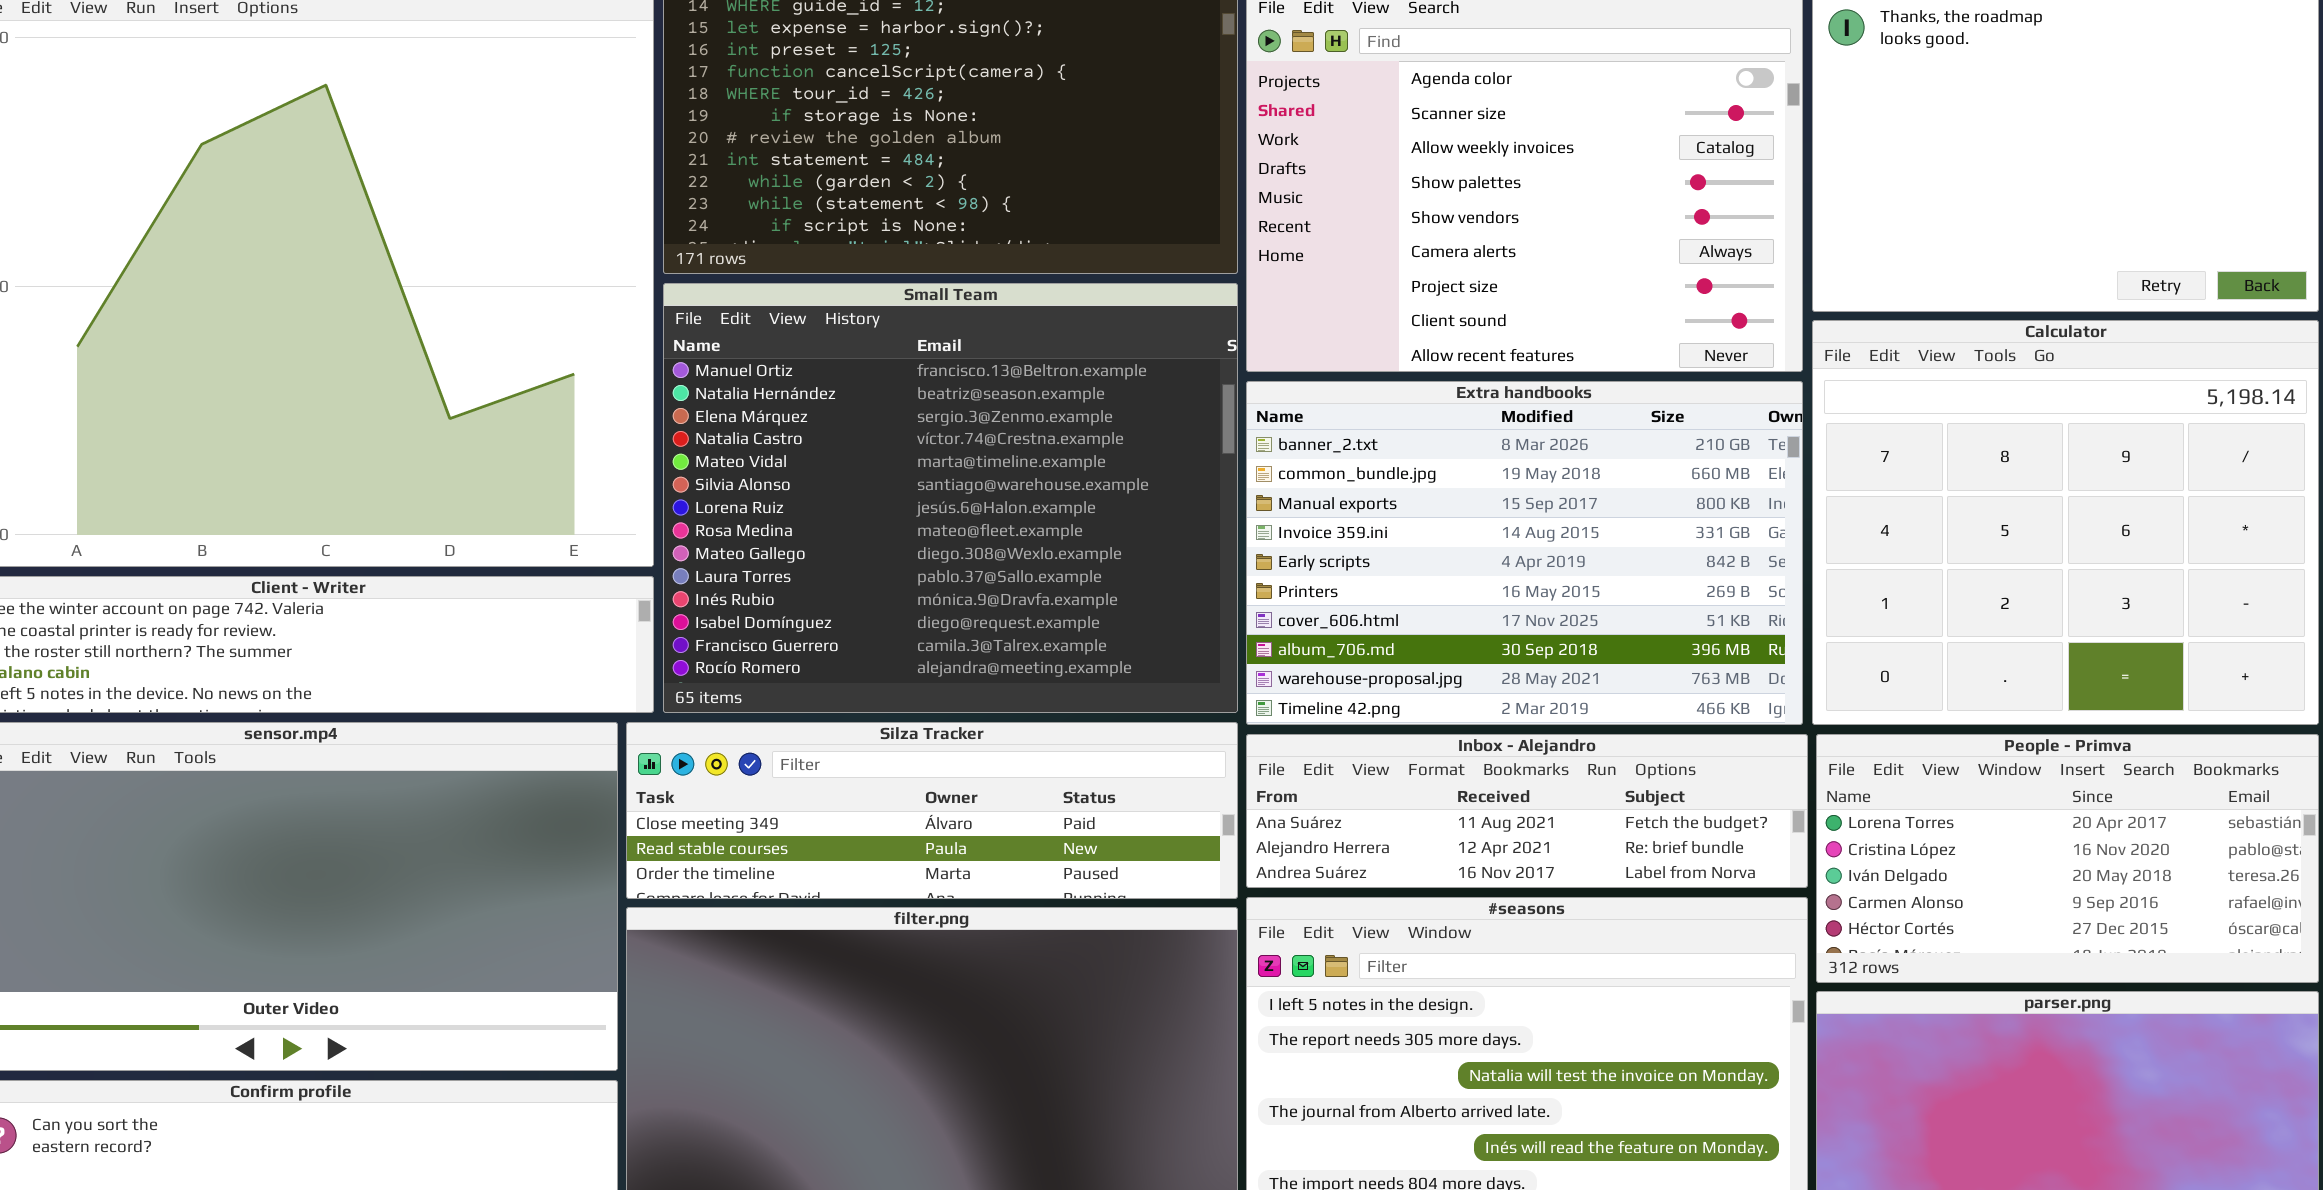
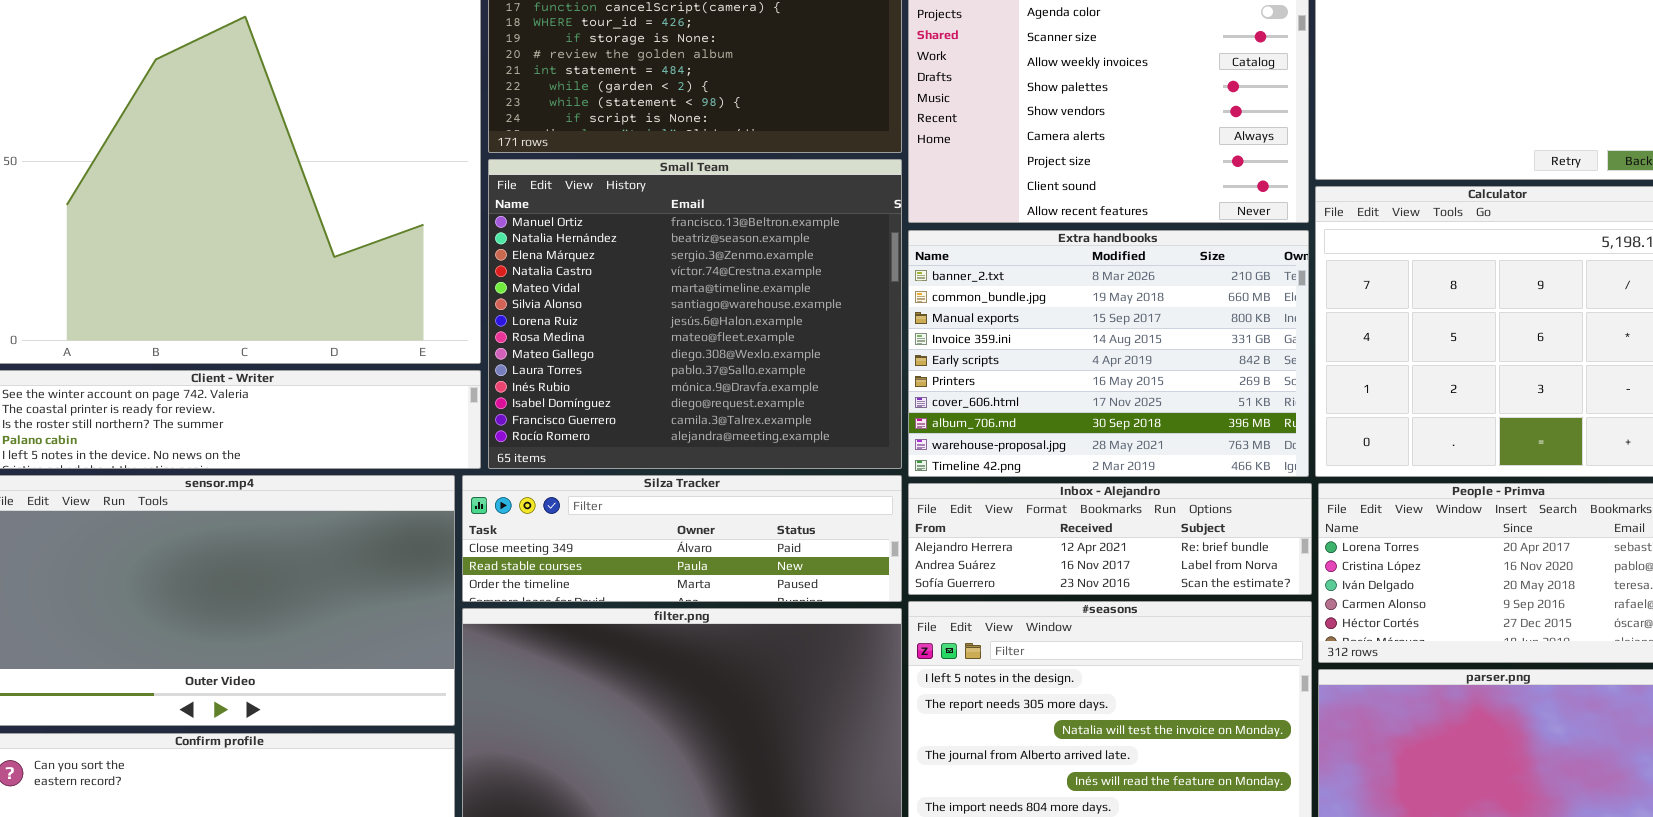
Inbox - Alejandro: [1246,734,1808,888] -> [908,483,1312,595], scrolled down 1 row

